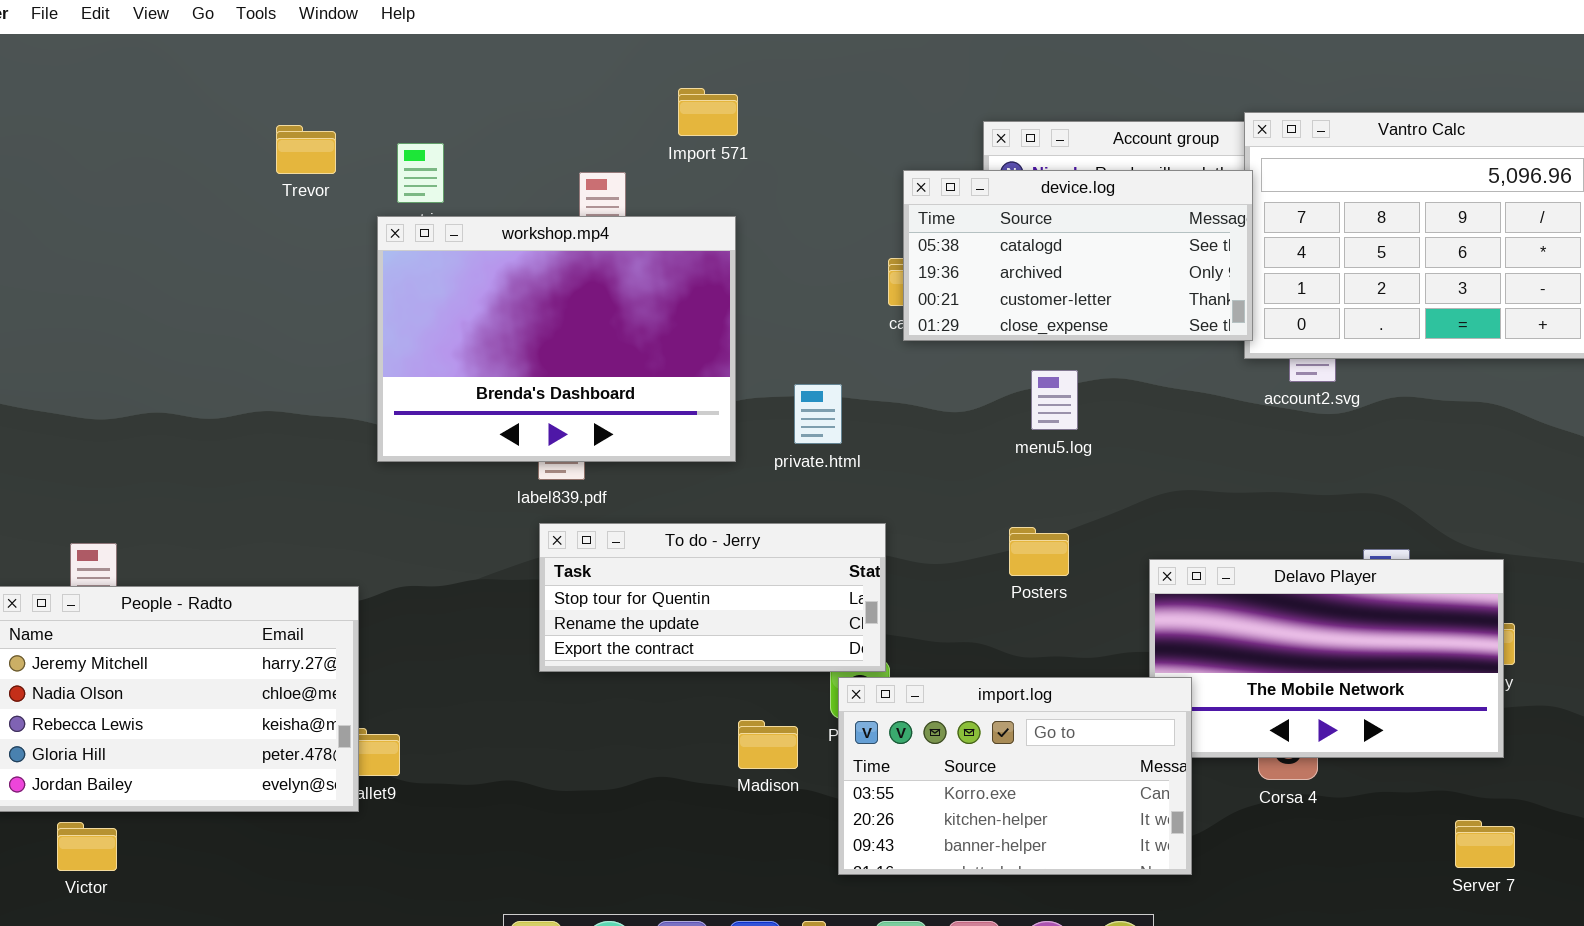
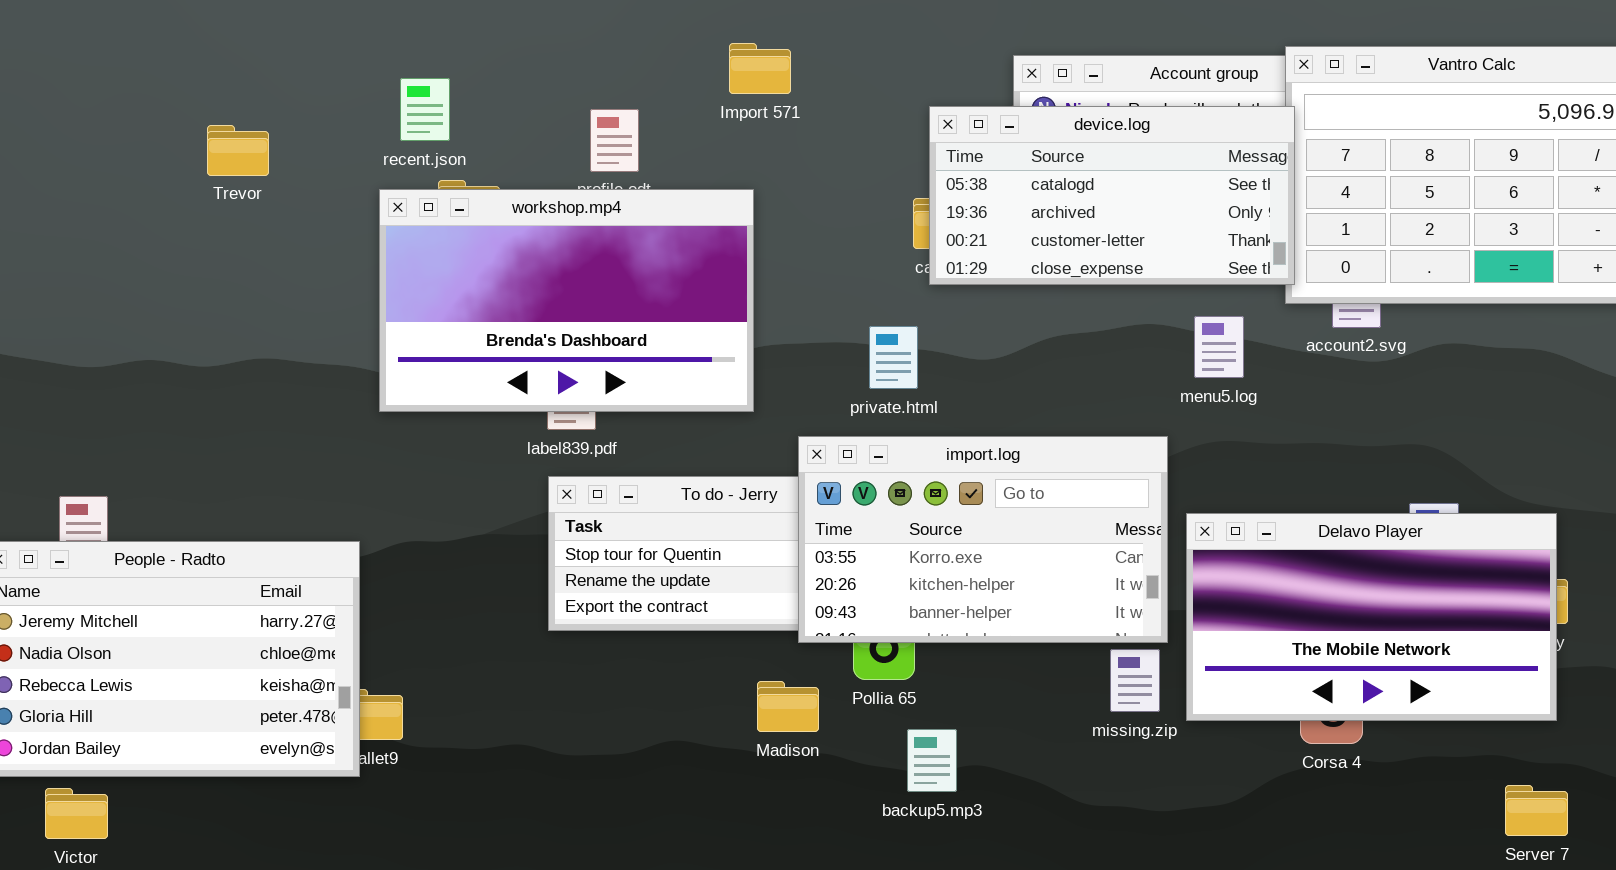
Import 571: [678,88,738,136] -> [729,43,791,94], moved
Trevor: [276,125,336,174] -> [207,125,269,176], moved
workshop.mp4: [377,216,736,462] -> [379,189,754,412], resized
menu5.log: [1031,370,1078,430] -> [1194,316,1244,378], moved
private.html: [794,384,842,444] -> [869,326,918,389], moved
import.log: [838,677,1192,875] -> [798,436,1168,643], moved

